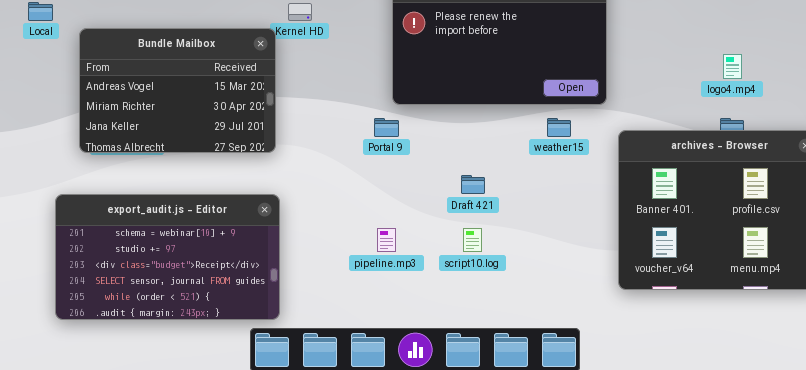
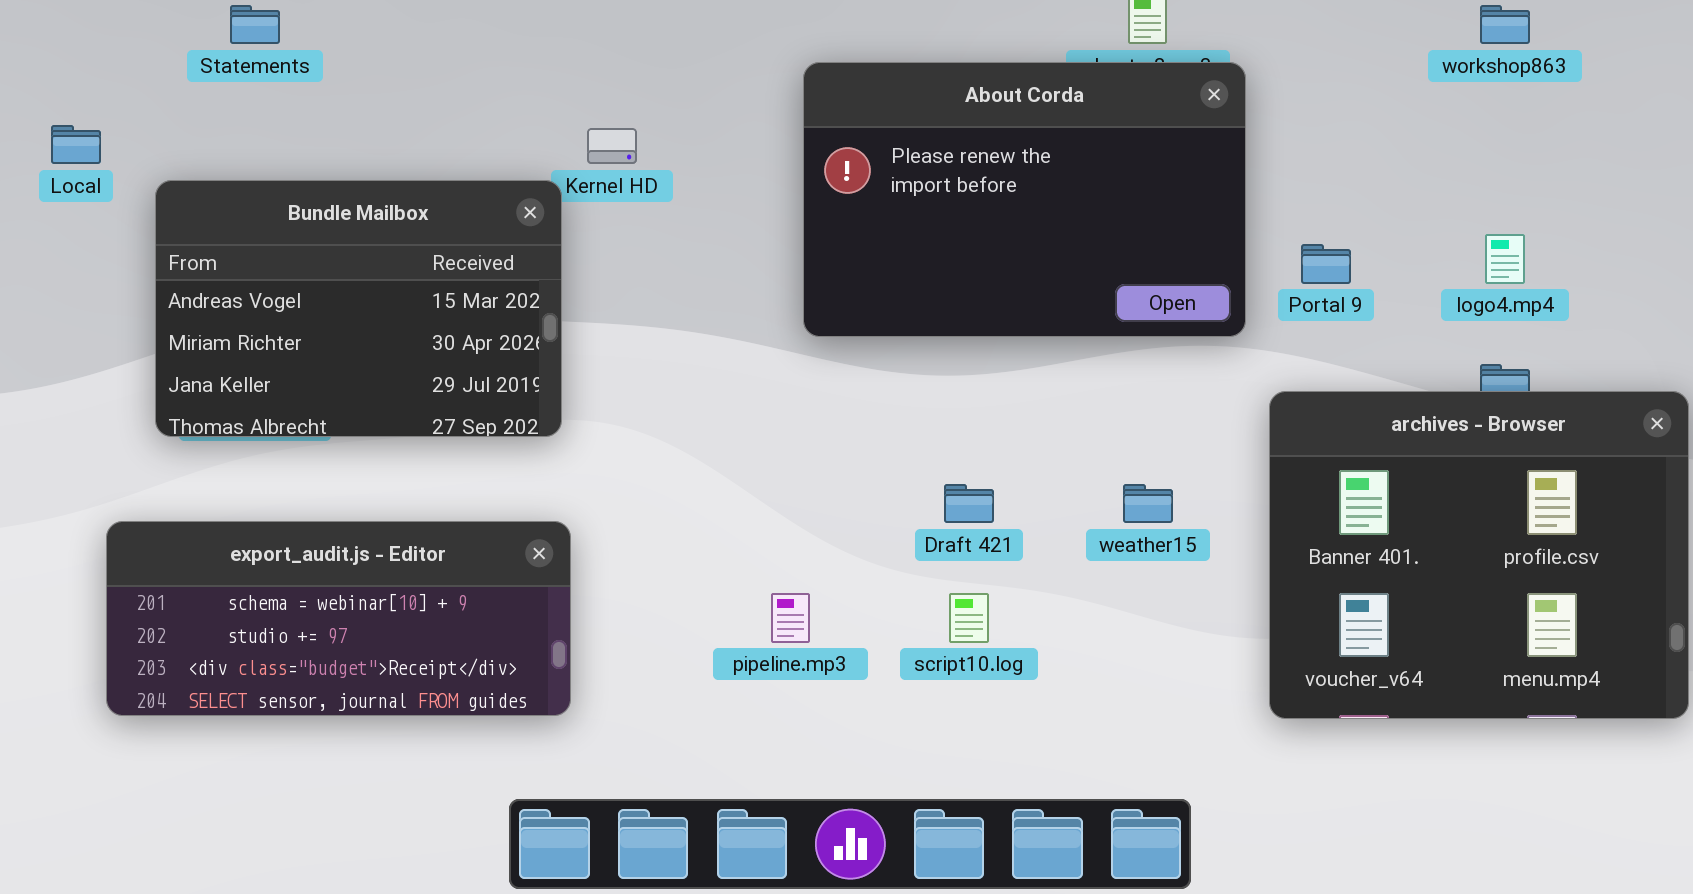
Portal 9: [374,118,399,137] -> [1301,244,1351,284], moved
weather15: [547,118,571,137] -> [1123,484,1173,523], moved
export_audit.js - Editor: [55,194,280,320] -> [106,521,571,716], resized

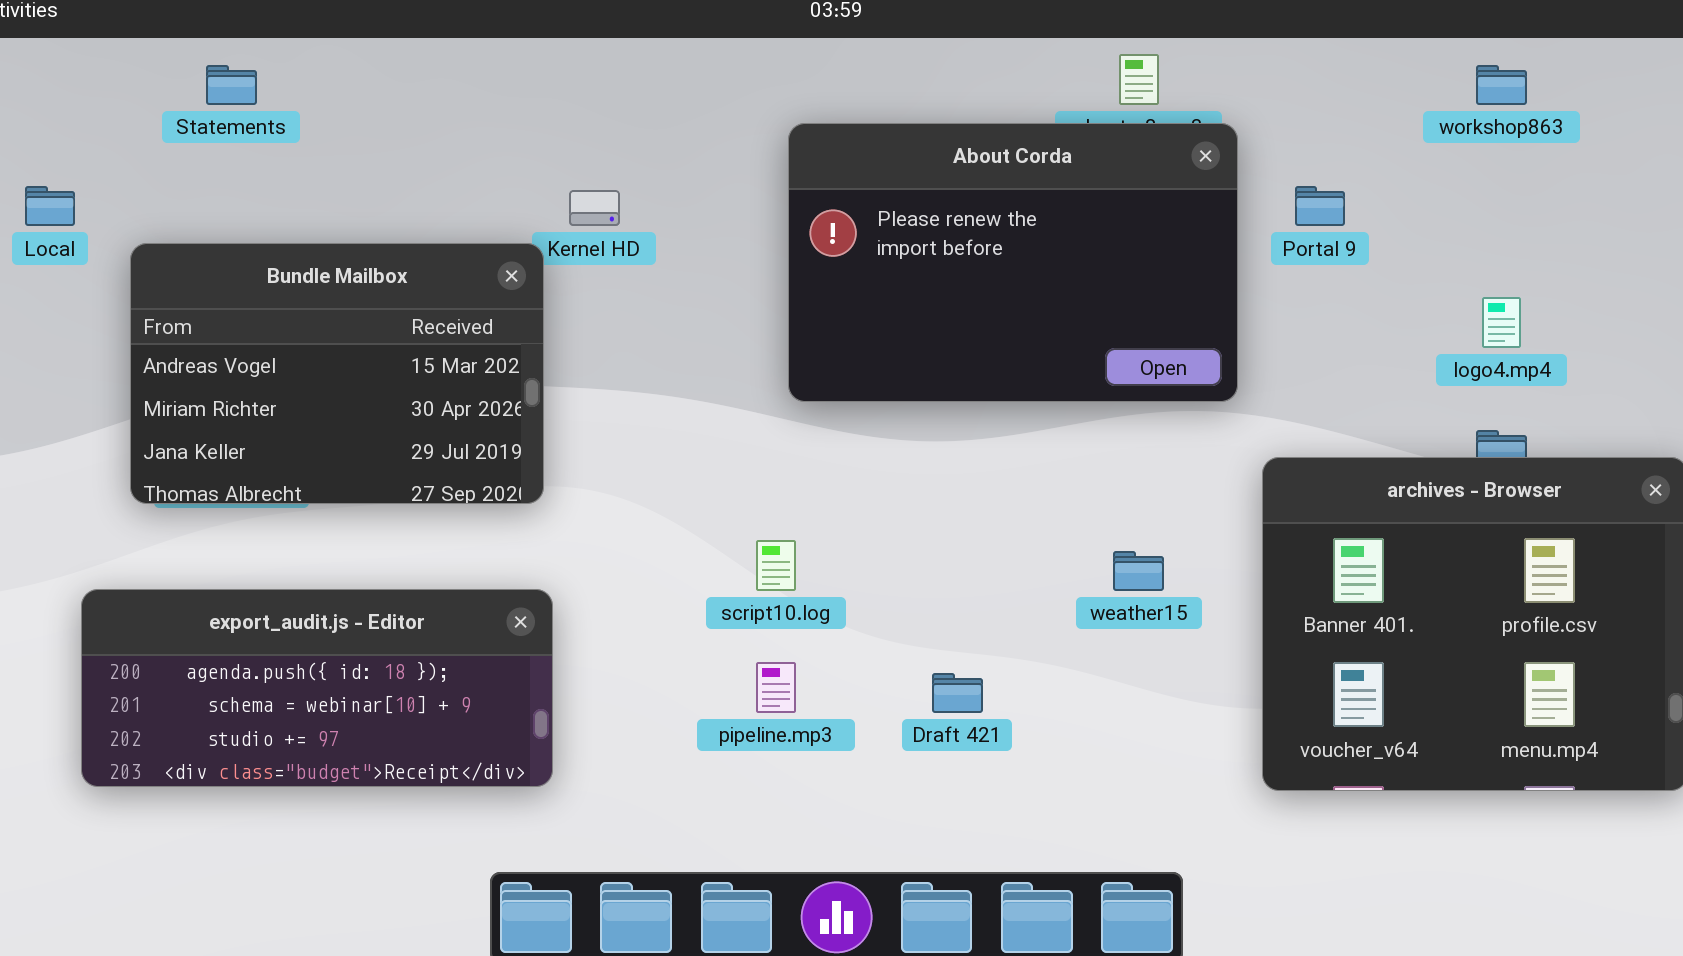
Portal 9: [1301,244,1351,284] -> [1295,186,1345,226], moved
Draft 421: [944,484,994,523] -> [932,673,983,713], moved
export_audit.js - Editor: [106,521,571,716] -> [81,589,553,787], scrolled up 1 row
script10.log: [949,593,989,643] -> [756,540,796,591], moved

